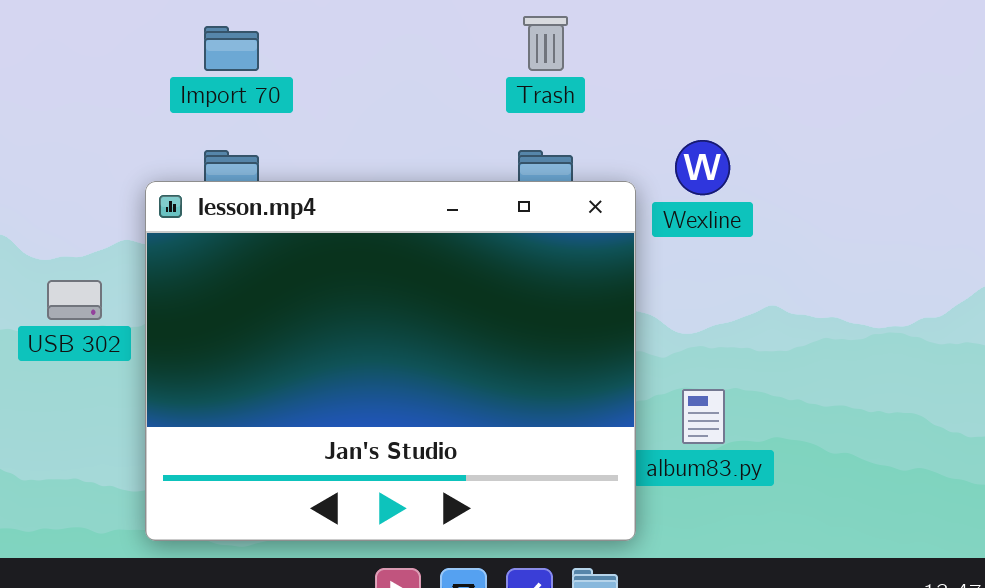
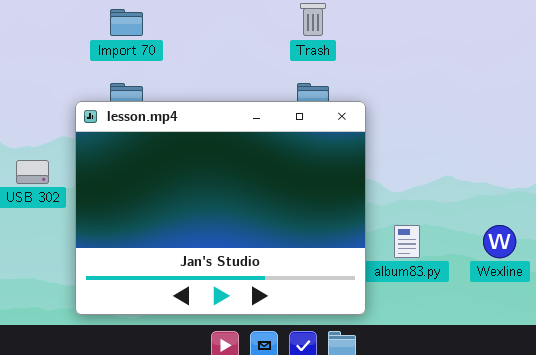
Wexline: [675,140,730,195] -> [483,225,516,258], moved

